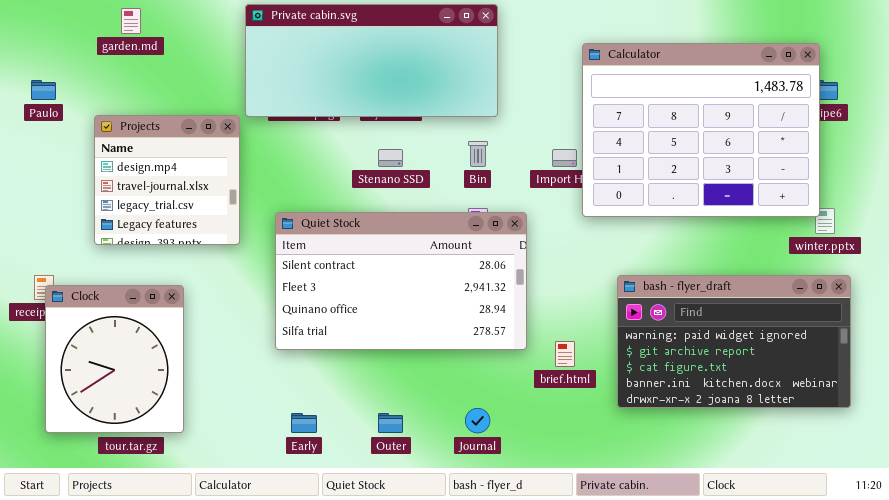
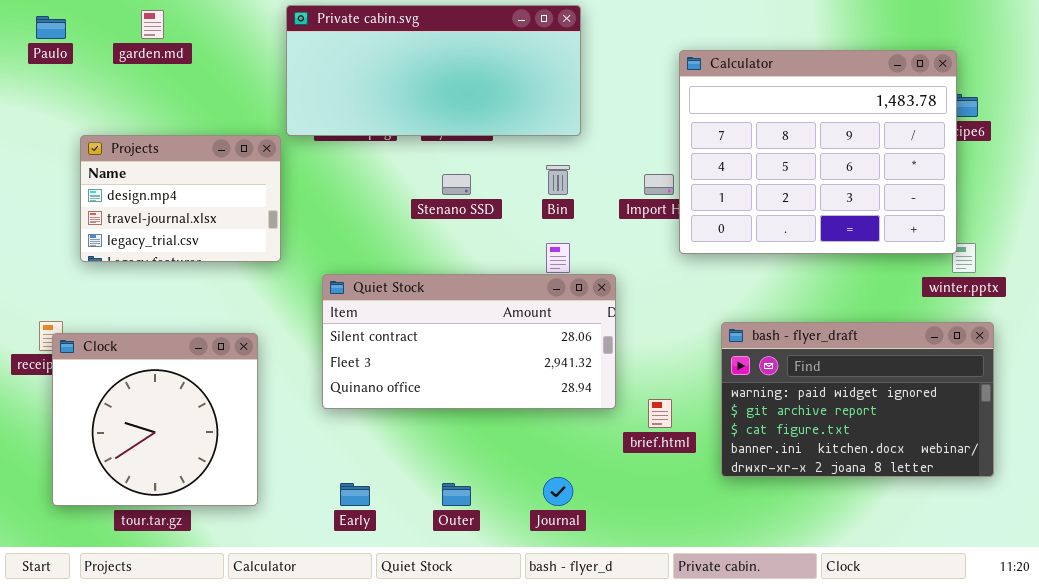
Paulo: [31,80,56,100] -> [36,16,66,39], moved
Projects: [94,115,240,245] -> [80,135,281,262], resized
Quiet Stock: [275,212,527,350] -> [322,274,616,409], resized
Clock: [45,285,184,433] -> [52,333,258,506], resized

